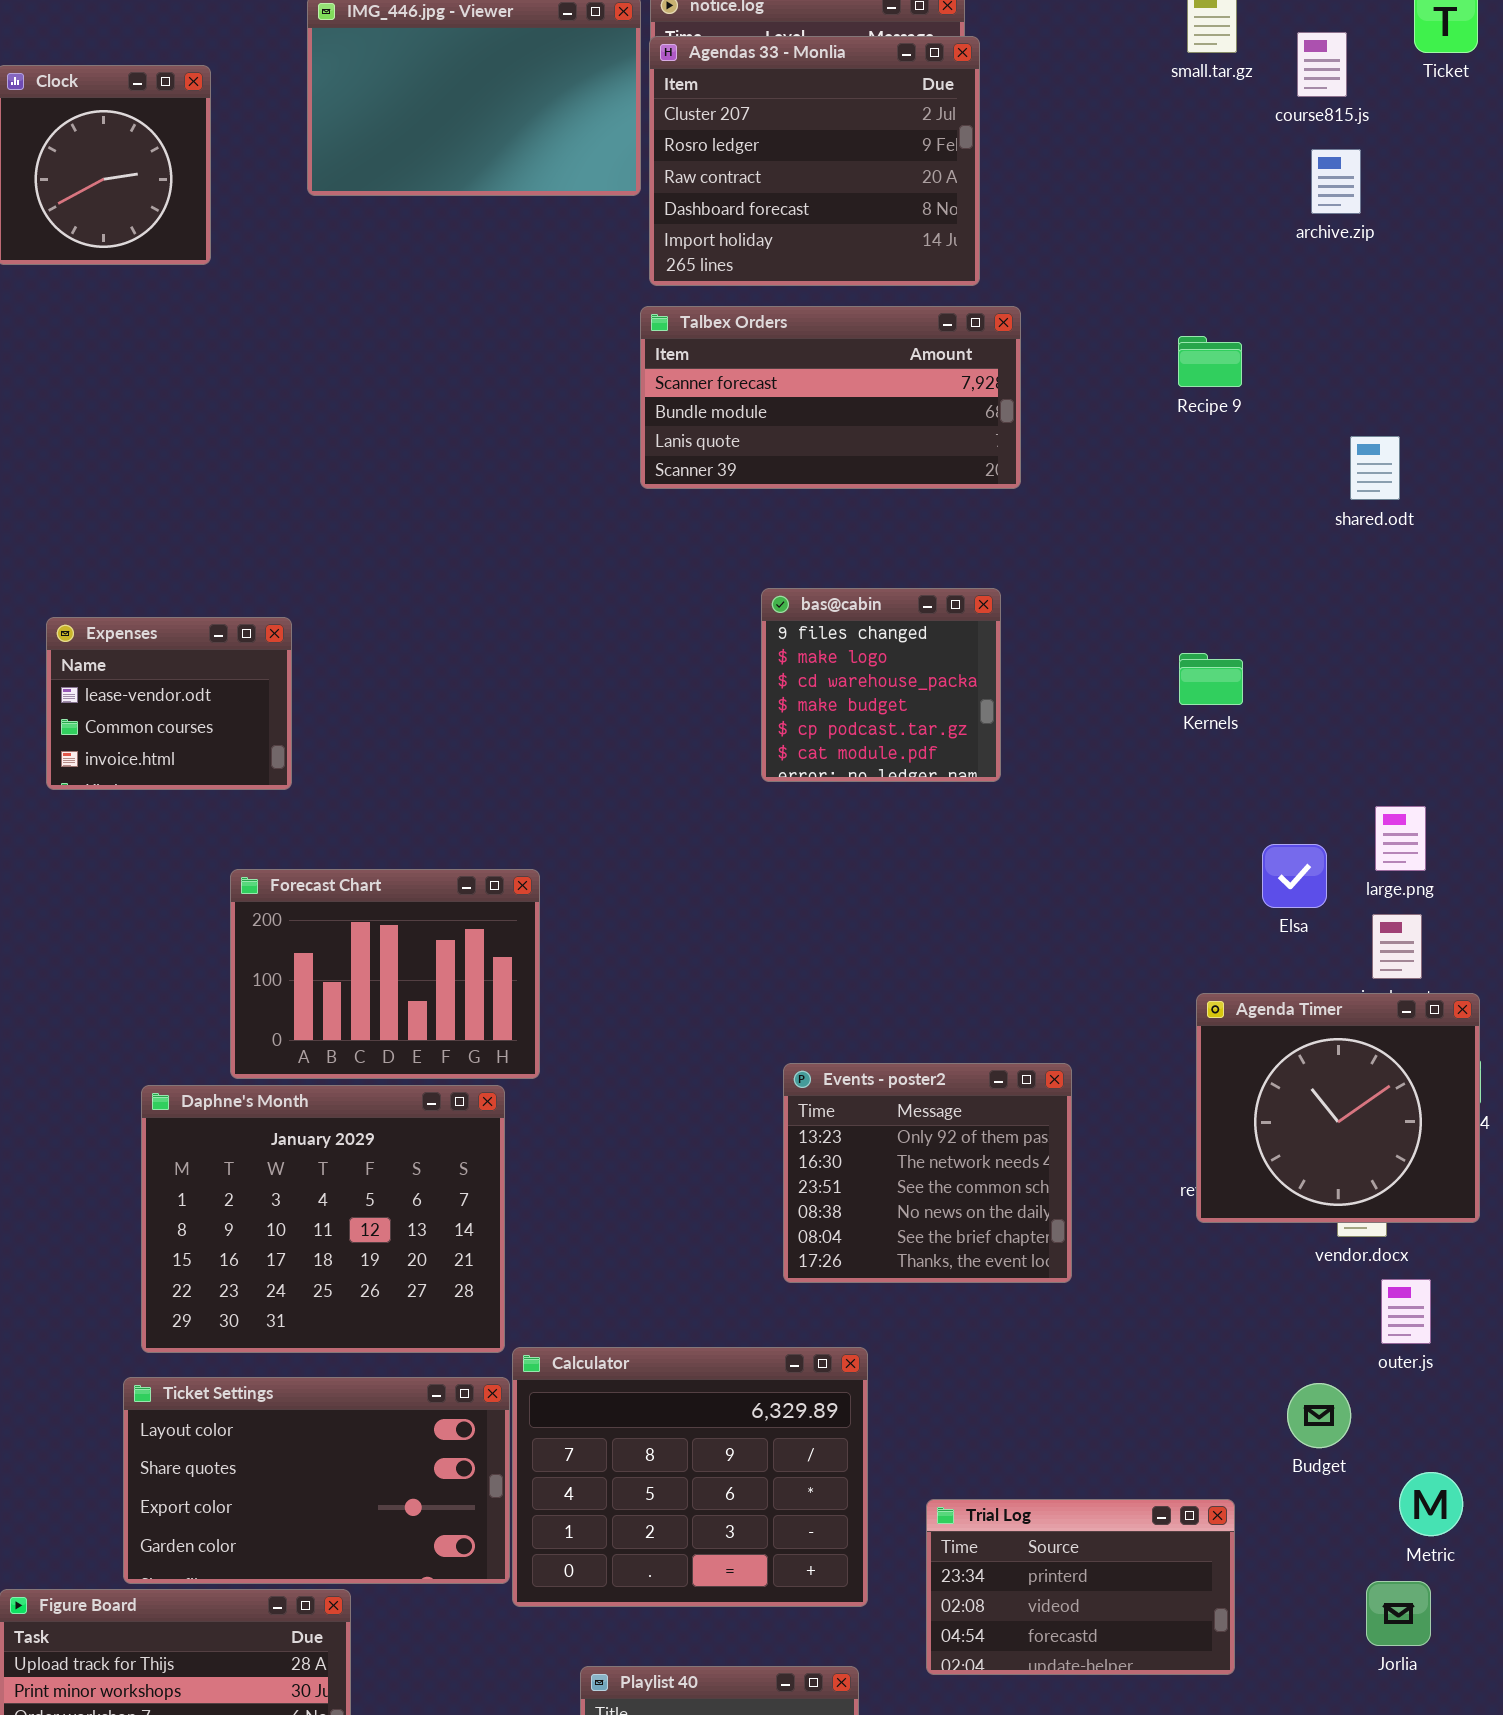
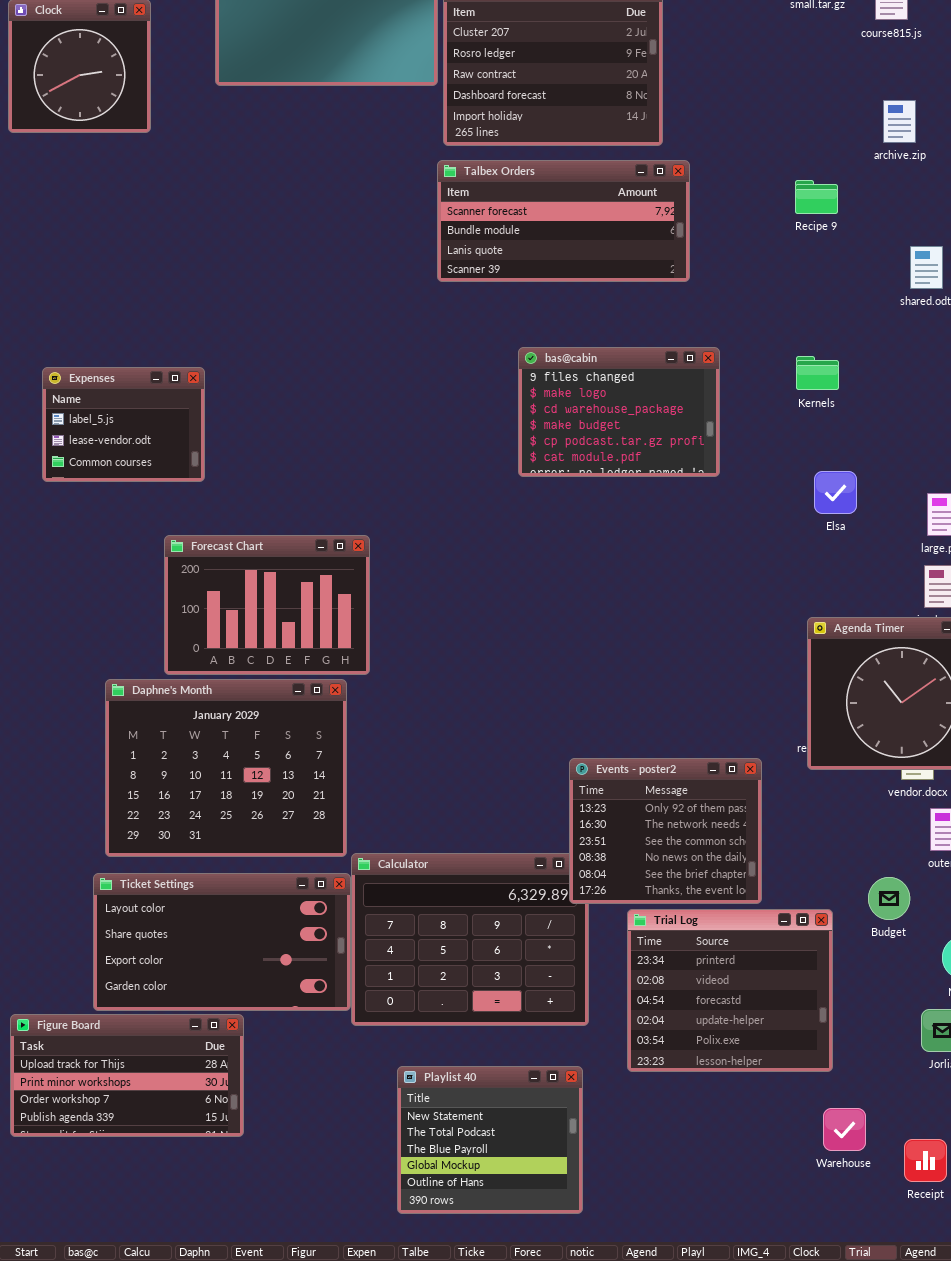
archive.zip: [1311,149,1361,214] -> [883,100,916,143], moved
bas@cabin: [761,588,1001,782] -> [518,347,720,477], resized
Expenses: [46,617,292,790] -> [42,367,205,482], scrolled up 1 row
Kernels: [1179,653,1243,705] -> [796,356,839,390], moved
Elsa: [1262,844,1327,908] -> [814,471,857,514], moved
Events - poster2: [783,1063,1072,1283] -> [569,758,762,904], moved
Trial Log: [926,1499,1235,1675] -> [627,909,833,1072], resized

